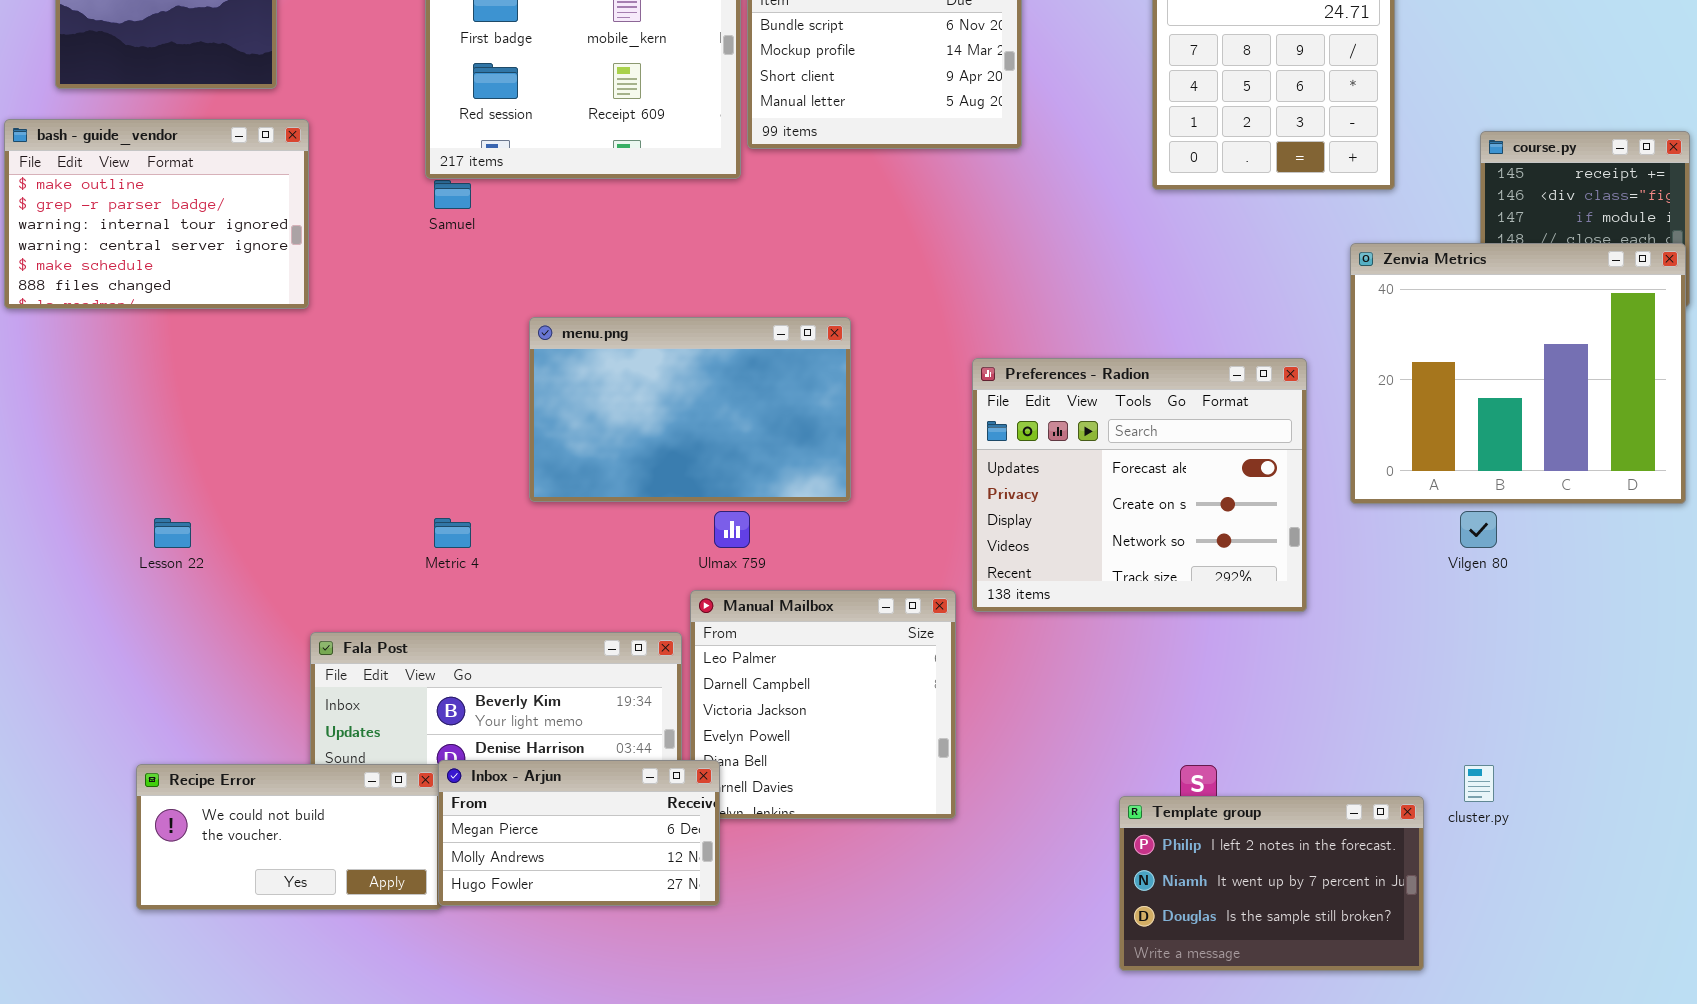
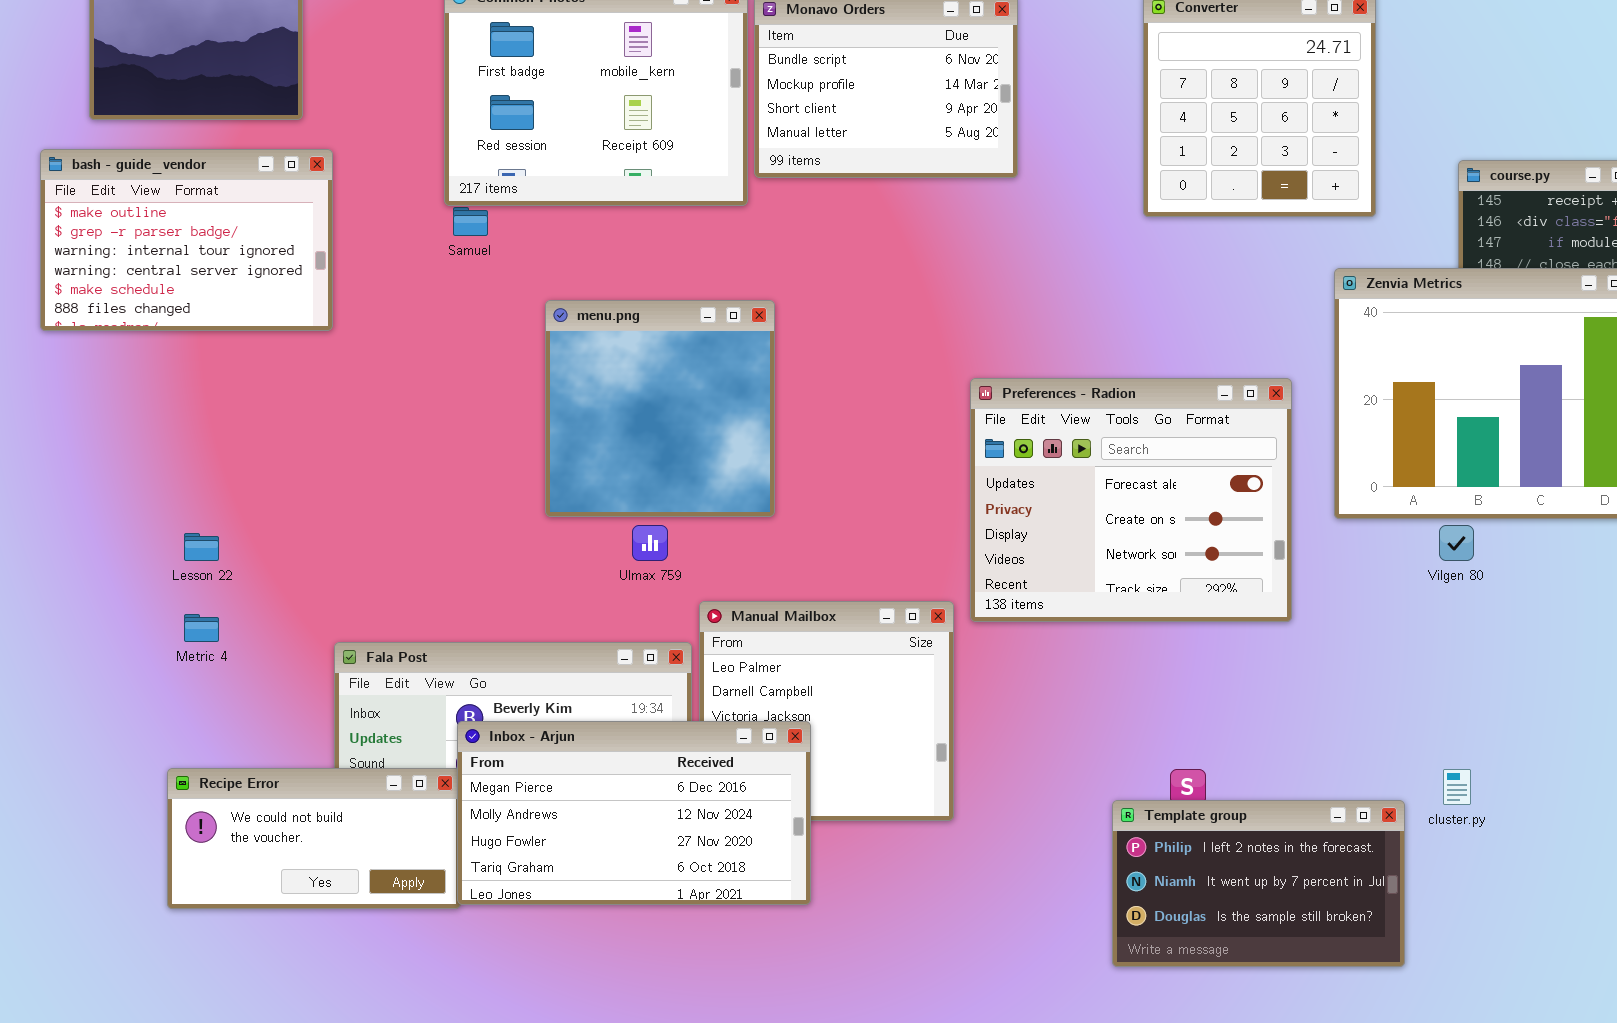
menu.png: [529,317,851,502] -> [545,300,775,517], resized
Ulmax 759: [714,511,750,548] -> [632,525,668,561], moved
Metric 4: [434,518,471,548] -> [184,614,219,642], moved
Inbox - Arjun: [438,760,720,906] -> [457,721,811,905], resized

